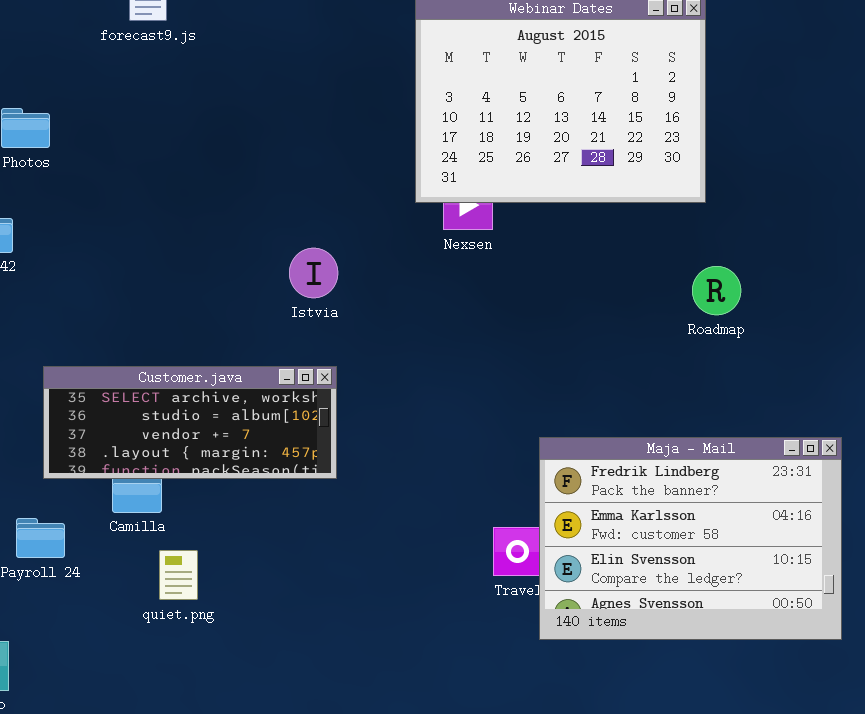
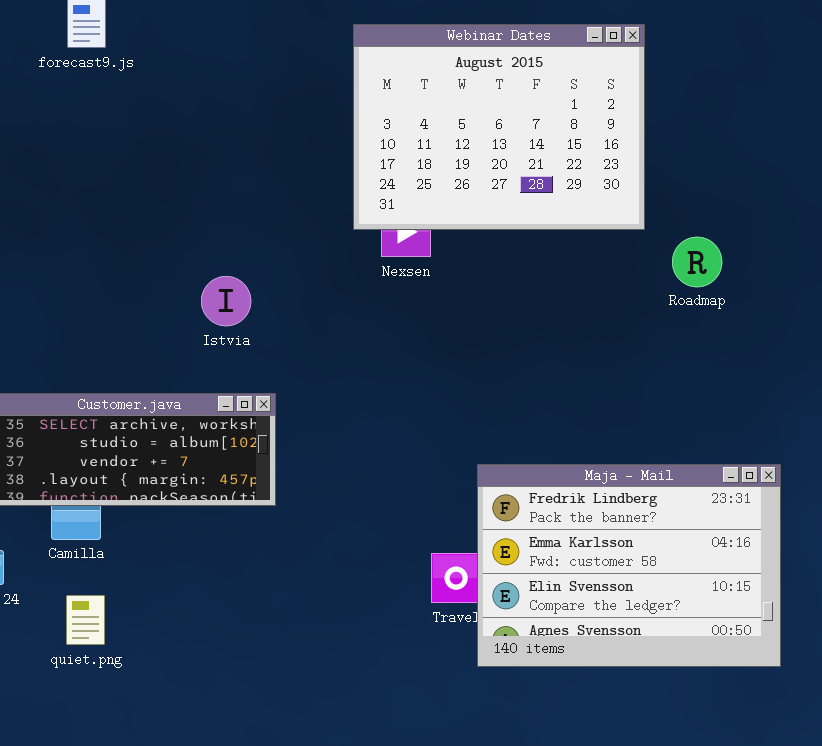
Istvia: [289,248,338,298] -> [201,276,251,326], moved
Roadmap: [692,266,741,315] -> [672,237,722,287], moved
quiet.png: [159,550,198,600] -> [66,595,105,645], moved

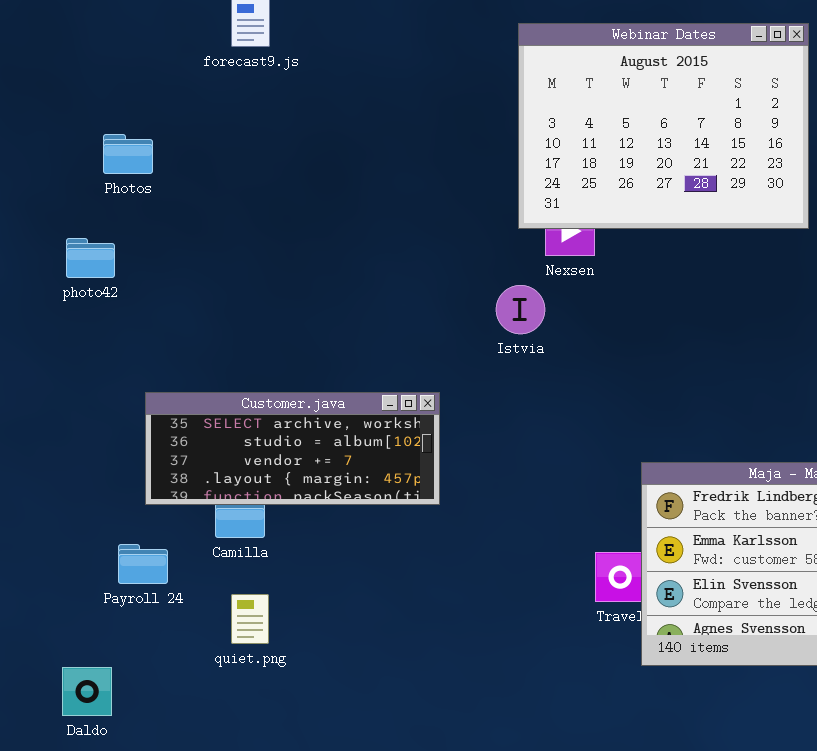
Istvia: [201,276,251,326] -> [496,285,545,334], moved

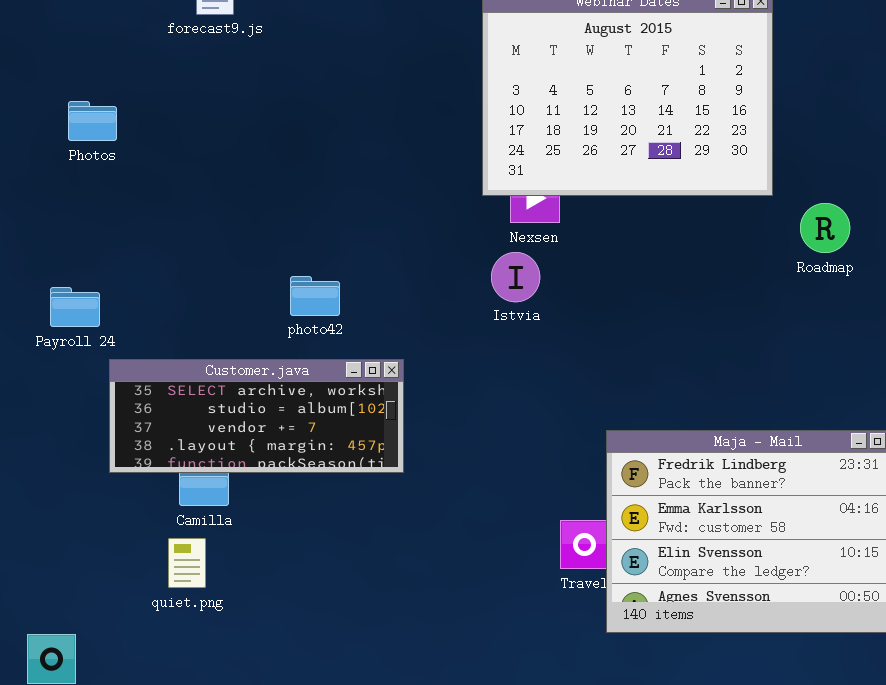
photo42: [66,238,115,278] -> [290,276,340,316], moved
Istvia: [496,285,545,334] -> [491,252,540,302], moved
Payroll 24: [118,544,168,584] -> [50,287,100,327], moved
quiet.png: [231,594,269,644] -> [168,538,206,588], moved

